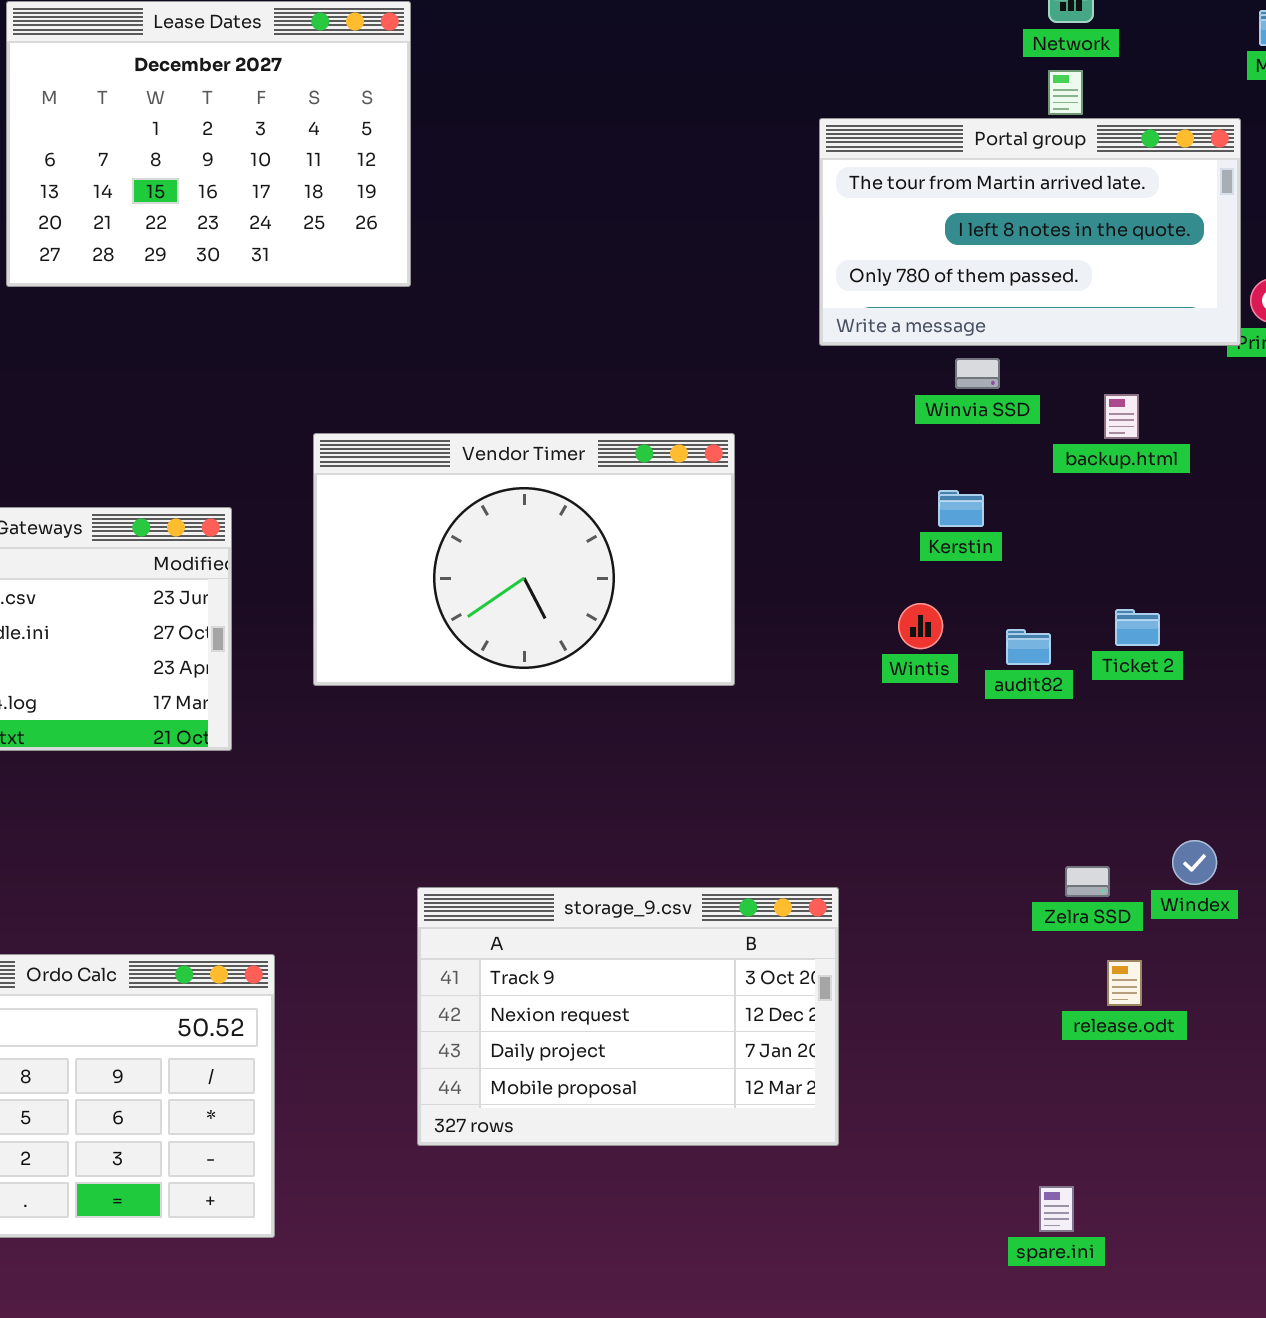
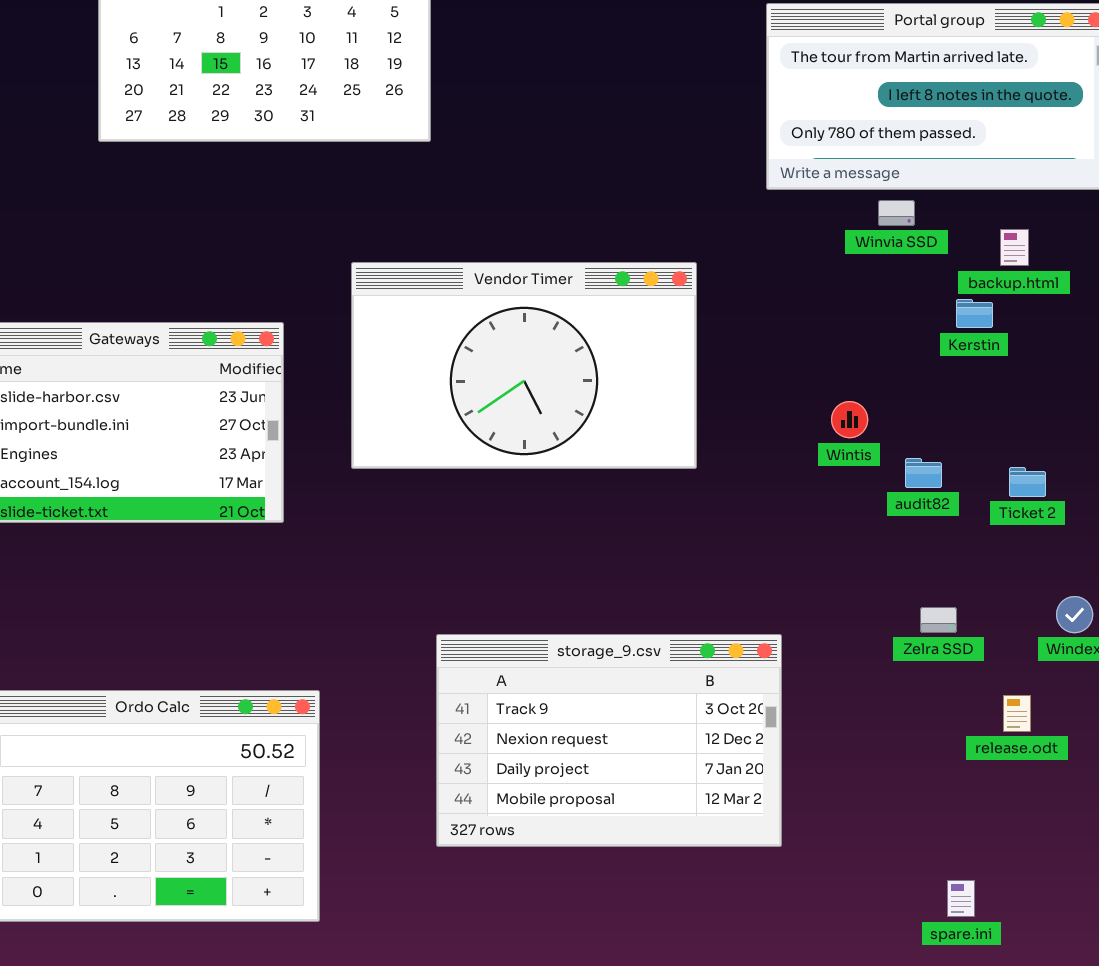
Kerstin: [938,490,984,527] -> [956,299,993,328], moved
Ticket 2: [1115,609,1160,646] -> [1009,467,1046,497], moved
audit82: [1006,629,1051,665] -> [905,458,942,488], moved
Zelra SSD: [1065,866,1110,897] -> [920,607,957,633], moved

